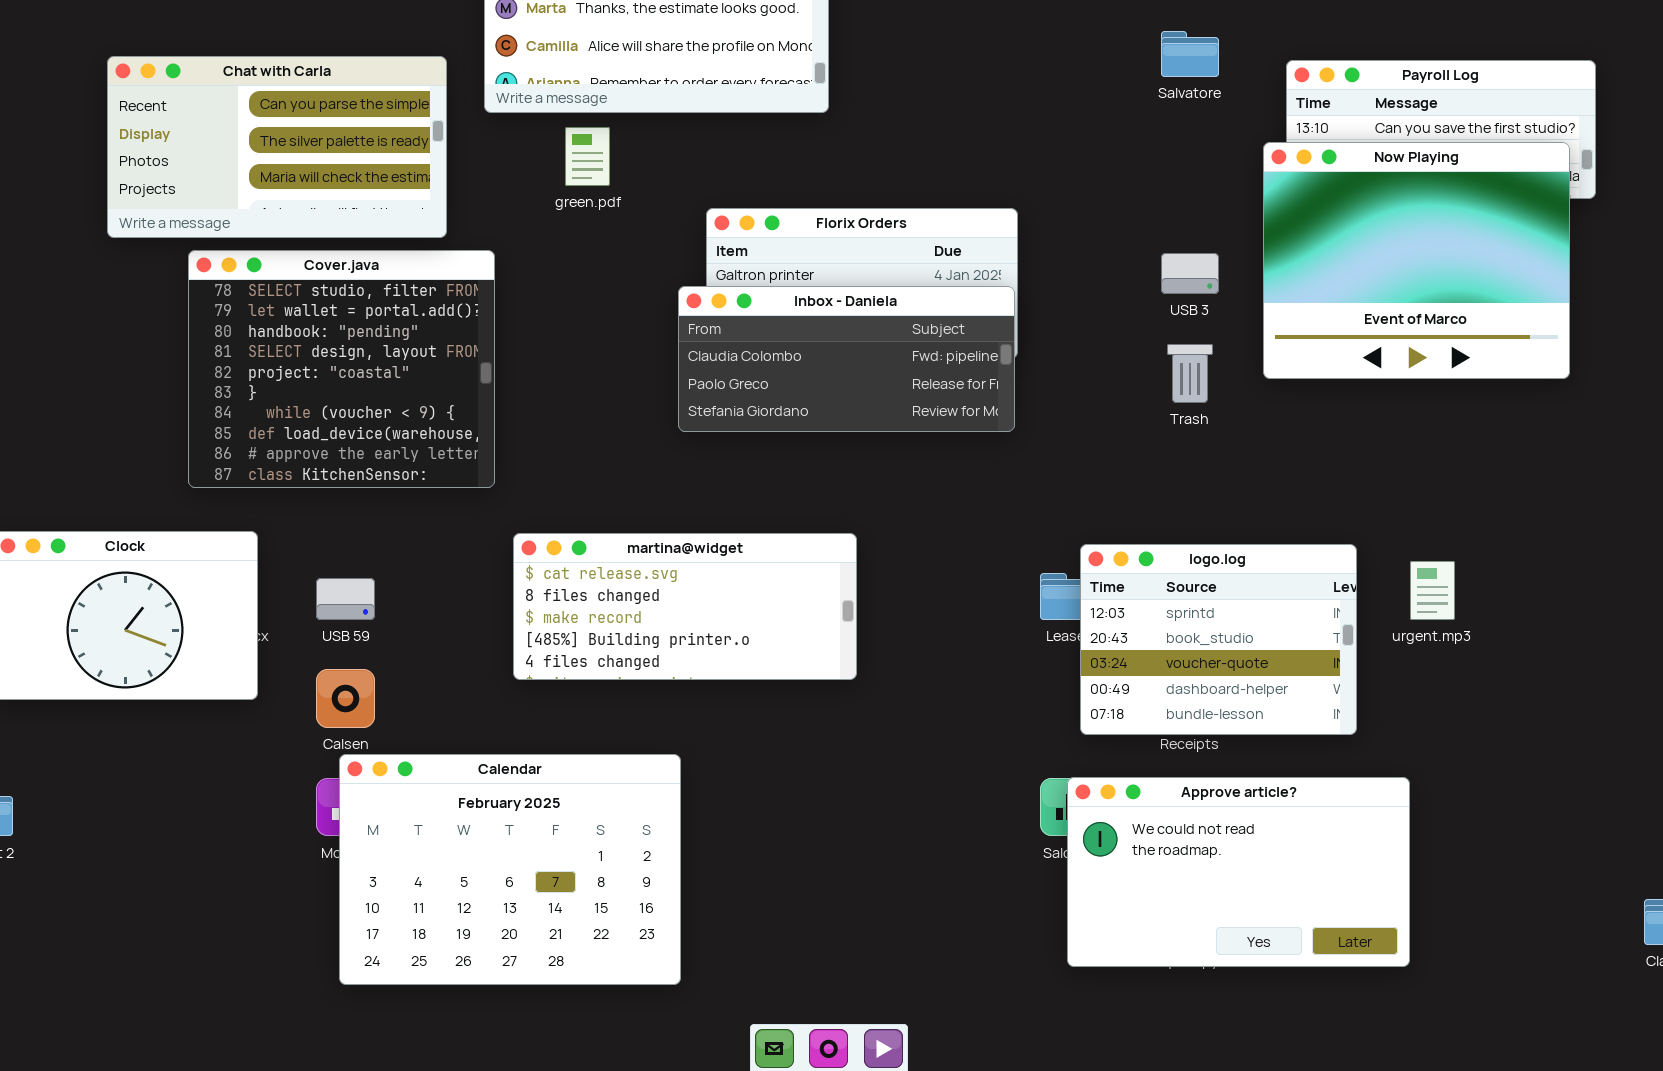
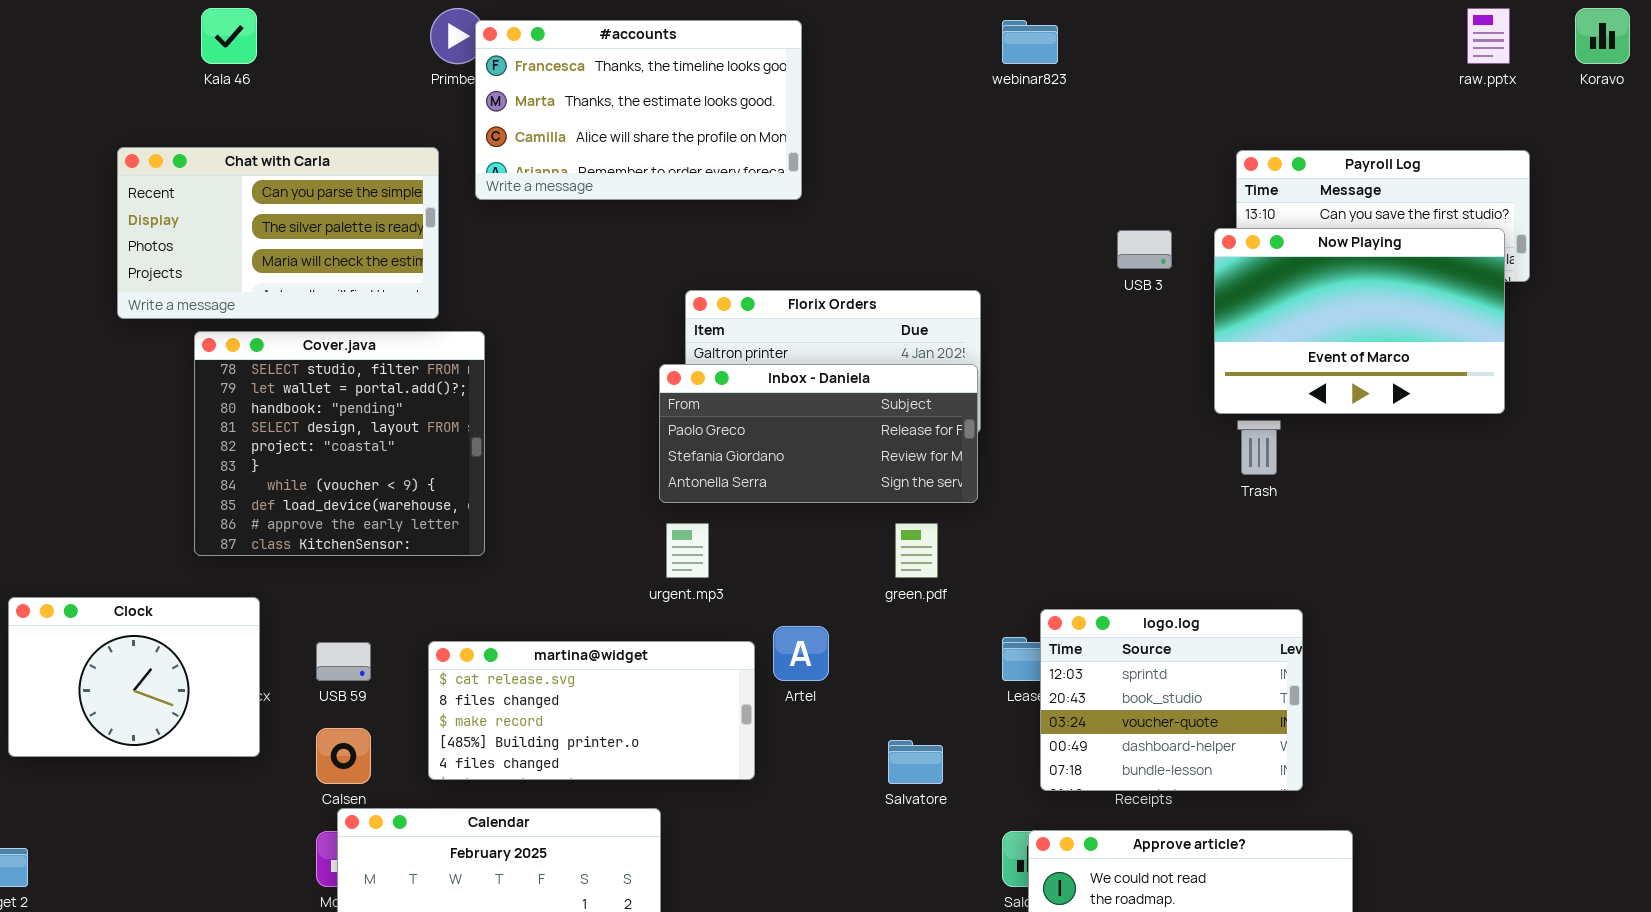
Salvatore: [1161,31,1219,77] -> [888,740,943,784], moved
green.pdf: [565,127,610,186] -> [895,523,938,578], moved
Now Playing: [1263,142,1570,379] -> [1214,228,1505,414], resized
USB 3: [1161,253,1219,294] -> [1117,230,1172,269], moved
Inbox - Daniela: [678,286,1015,432] -> [659,364,978,503], scrolled down 1 row
Trash: [1167,344,1213,403] -> [1237,420,1281,475], moved
martina@widget: [513,533,857,680] -> [428,641,755,780], moved
urgent.mp3: [1410,561,1455,620] -> [666,523,709,578], moved

